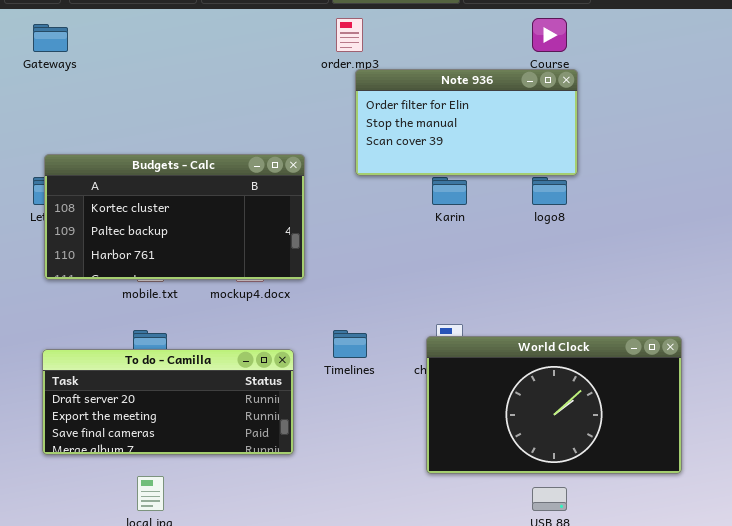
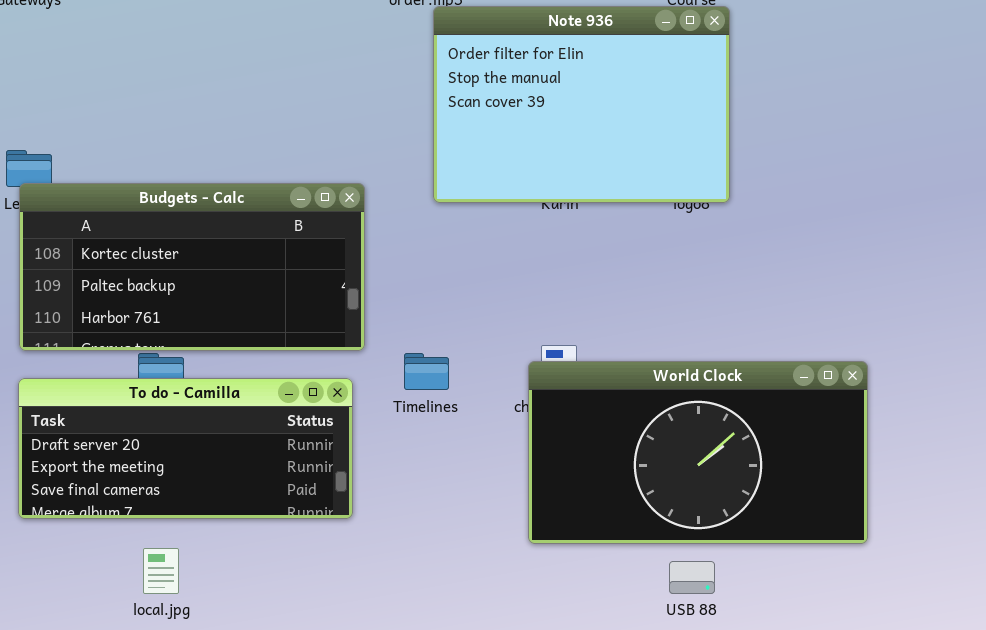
Note 936: [355,69,578,176] -> [433,6,730,203], resized
Budgets - Calc: [44,154,305,280] -> [19,183,365,351], moved

